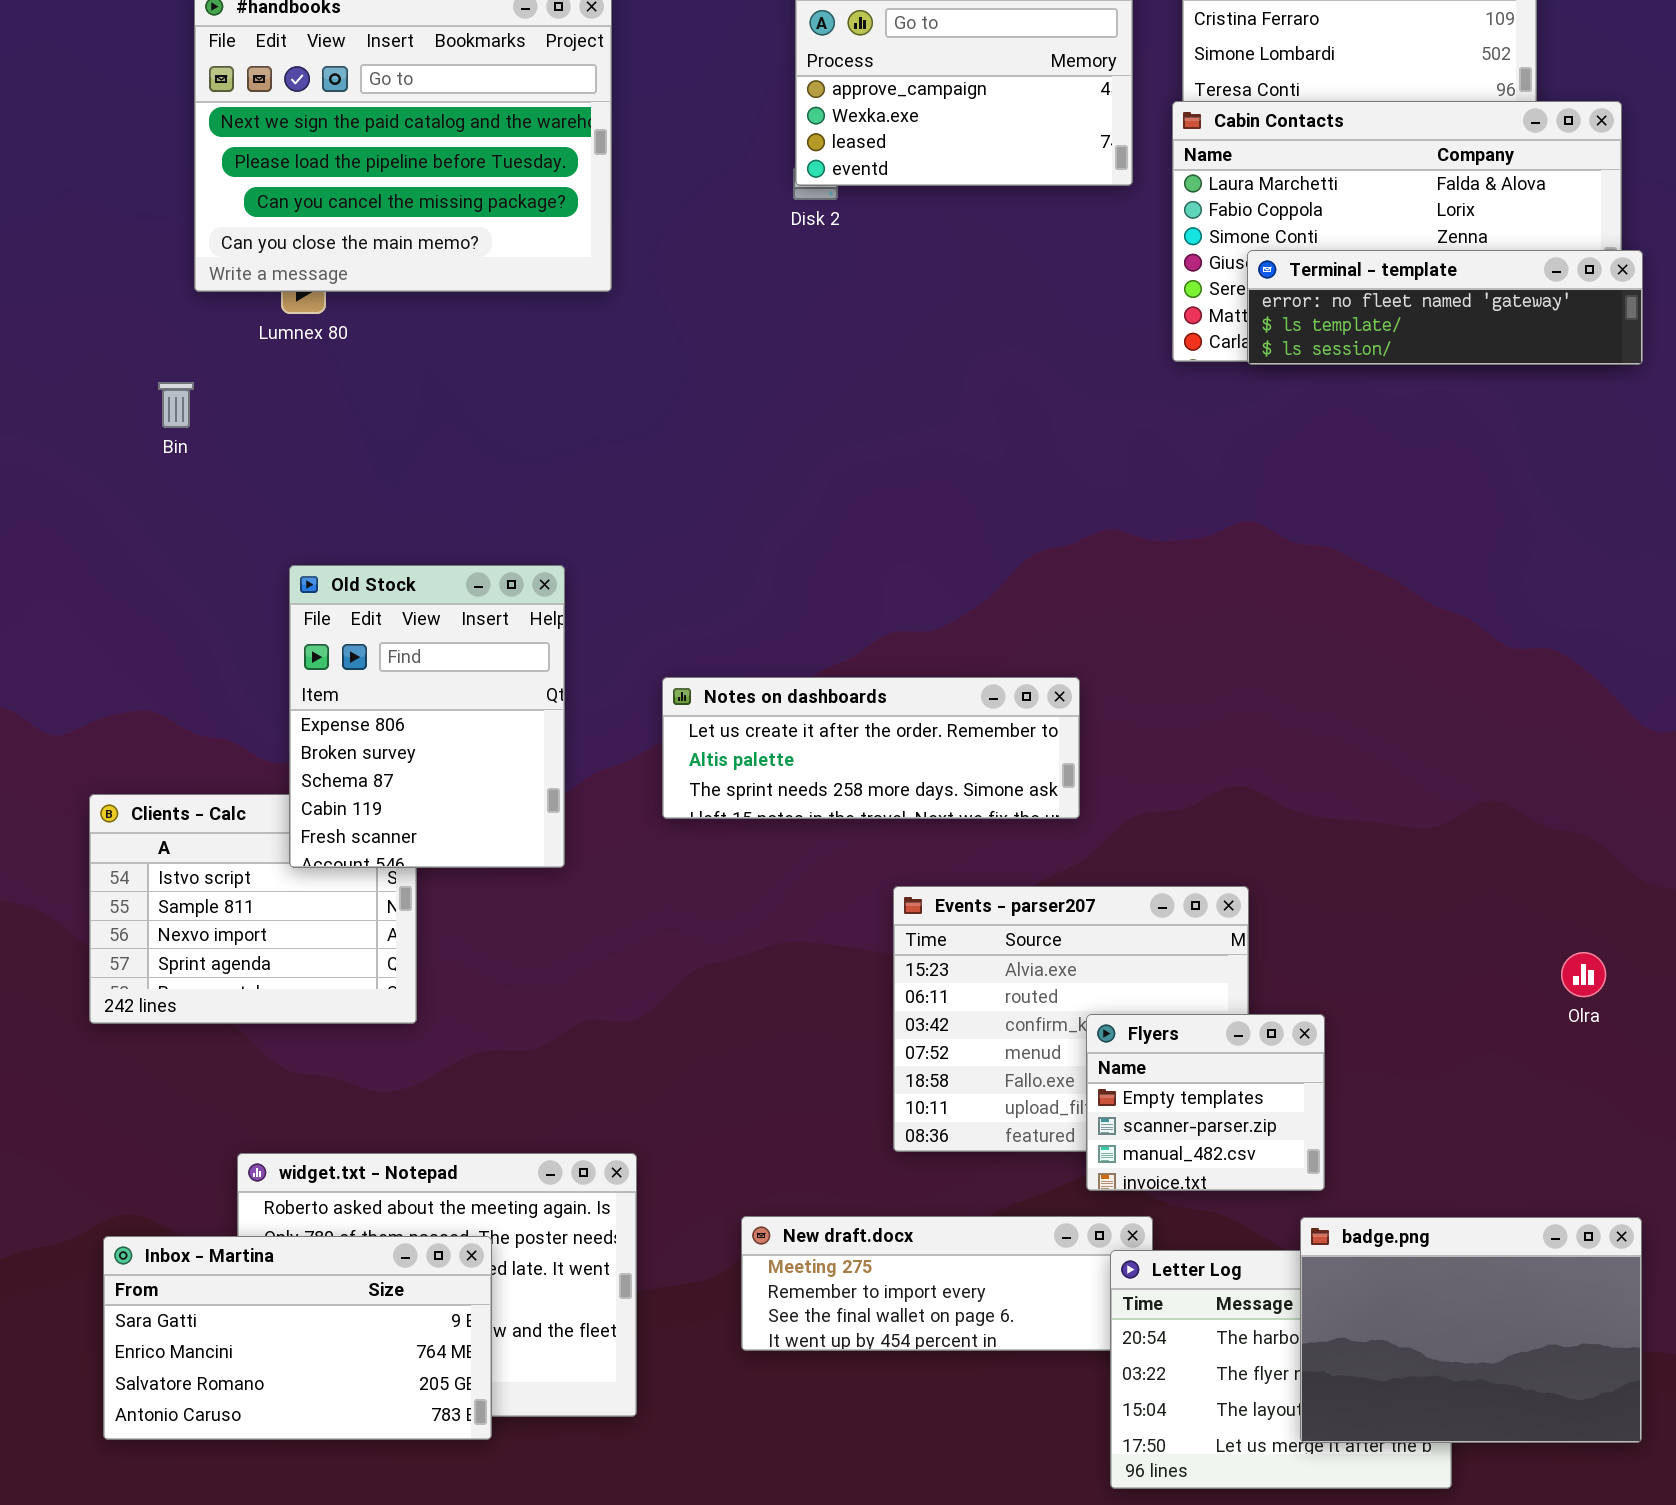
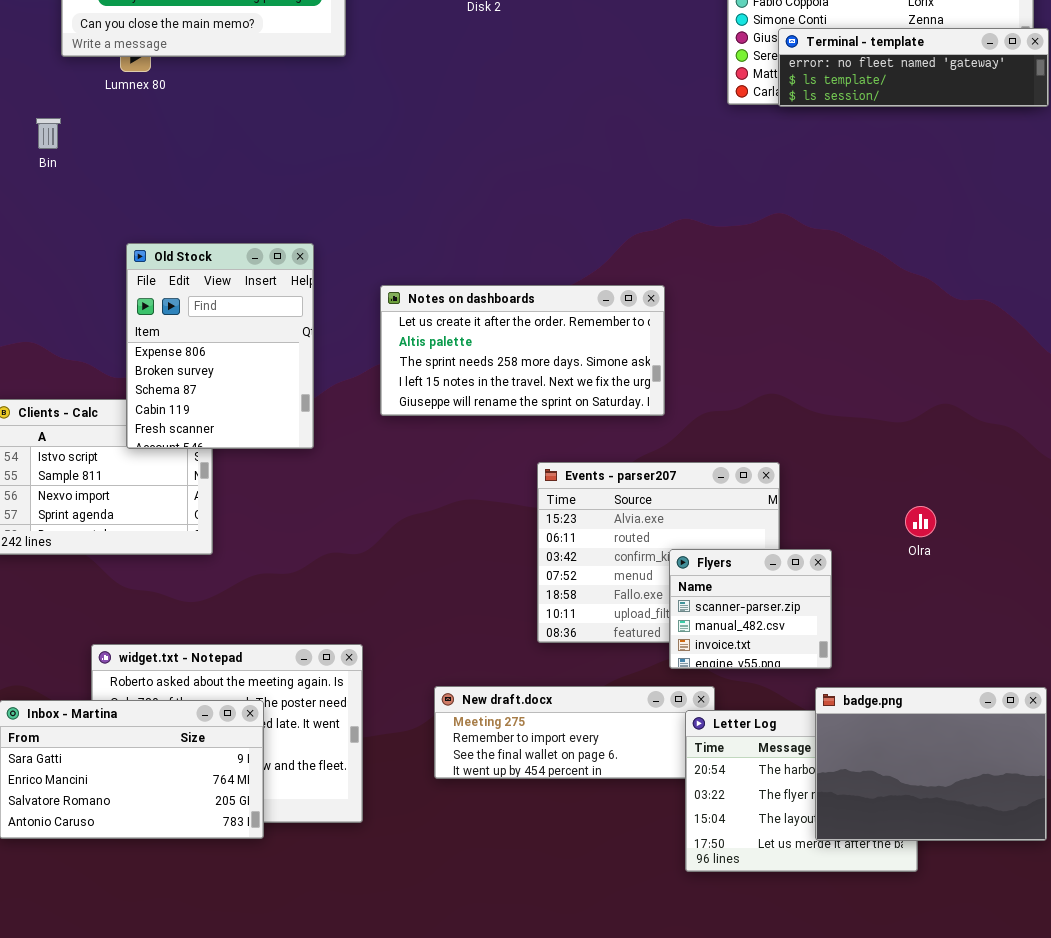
Notes on dashboards: [662,677,1080,819] -> [380,285,665,416], resized
Olra: [1561,952,1606,997] -> [905,506,936,537], moved
Flyers: [1086,1014,1325,1191] -> [669,549,832,669], scrolled down 1 row

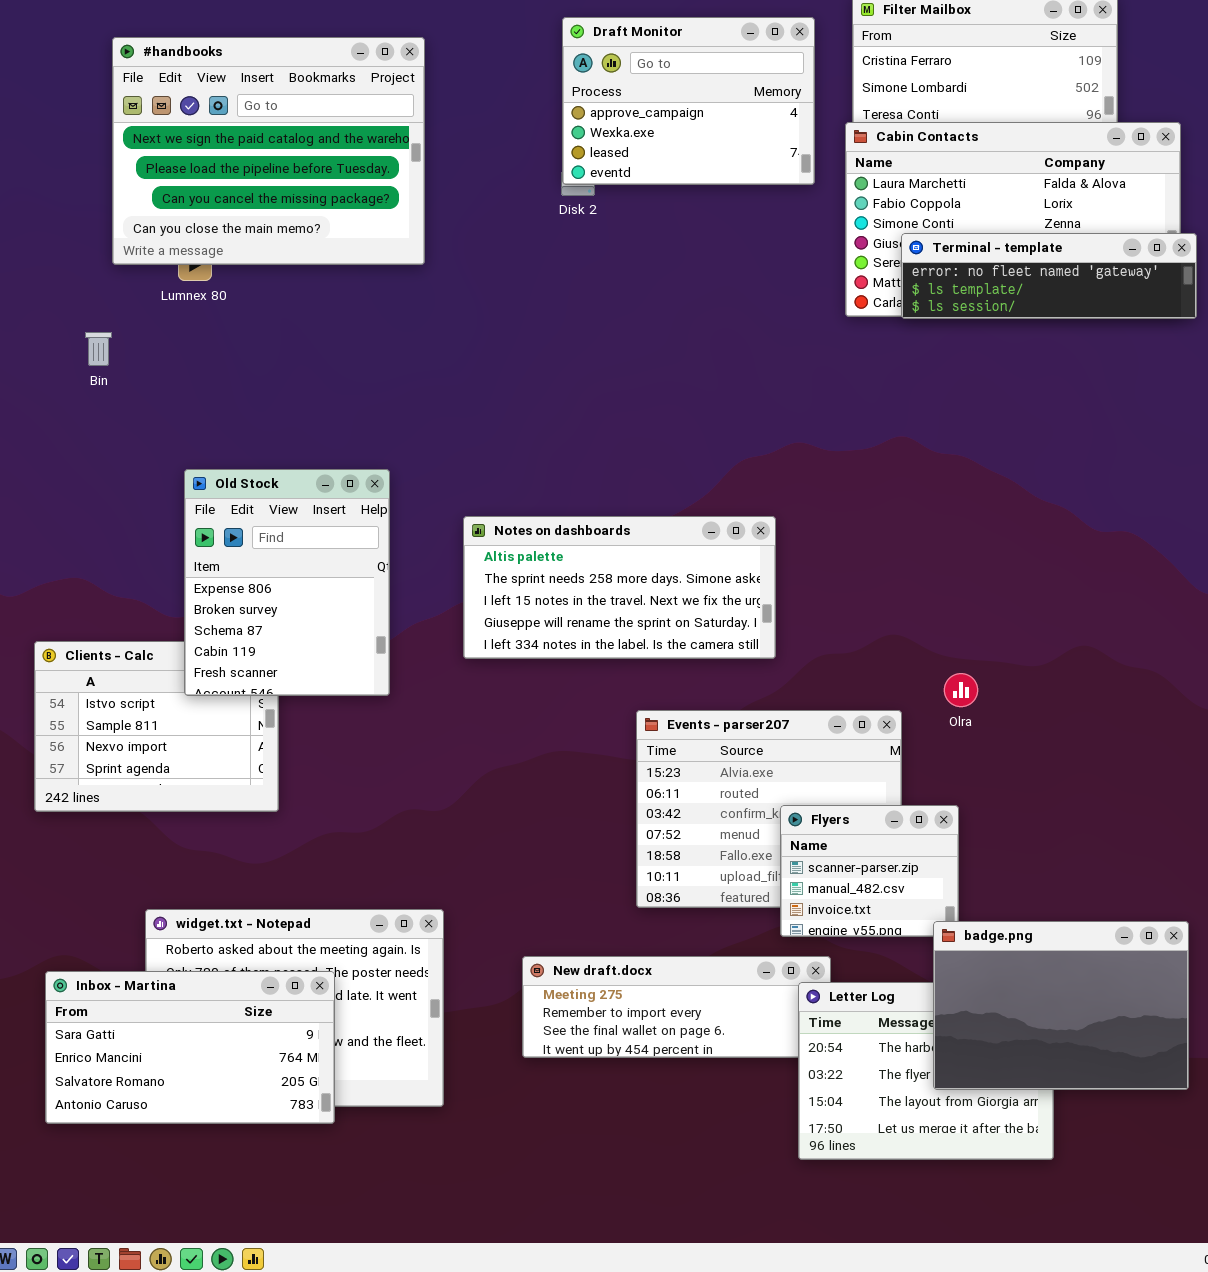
Notes on dashboards: [380,285,665,416] -> [463,516,776,659], scrolled down 1 row
Olra: [905,506,936,537] -> [944,673,978,707], moved
badge.png: [815,687,1047,841] -> [933,921,1189,1090], moved

